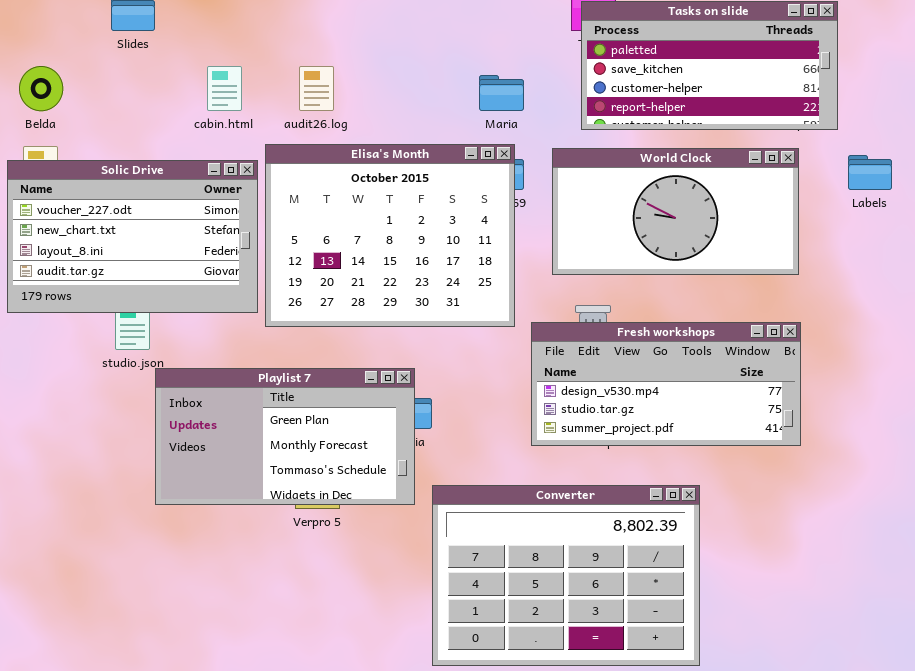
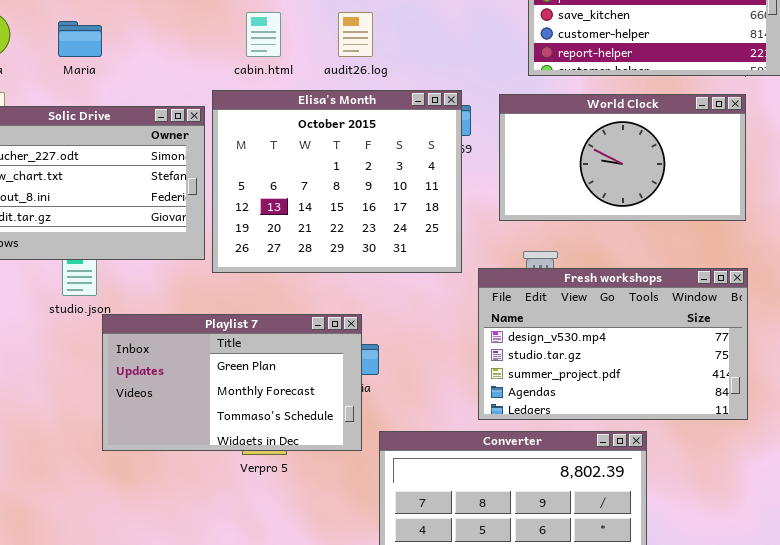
cabin.html: [207,66,242,111] -> [246,12,281,57], moved
audit26.log: [299,66,334,111] -> [338,12,373,57], moved
Maria: [479,75,524,111] -> [58,21,102,57], moved
Fresh workshops: [531,322,801,446] -> [478,268,748,420], resized

